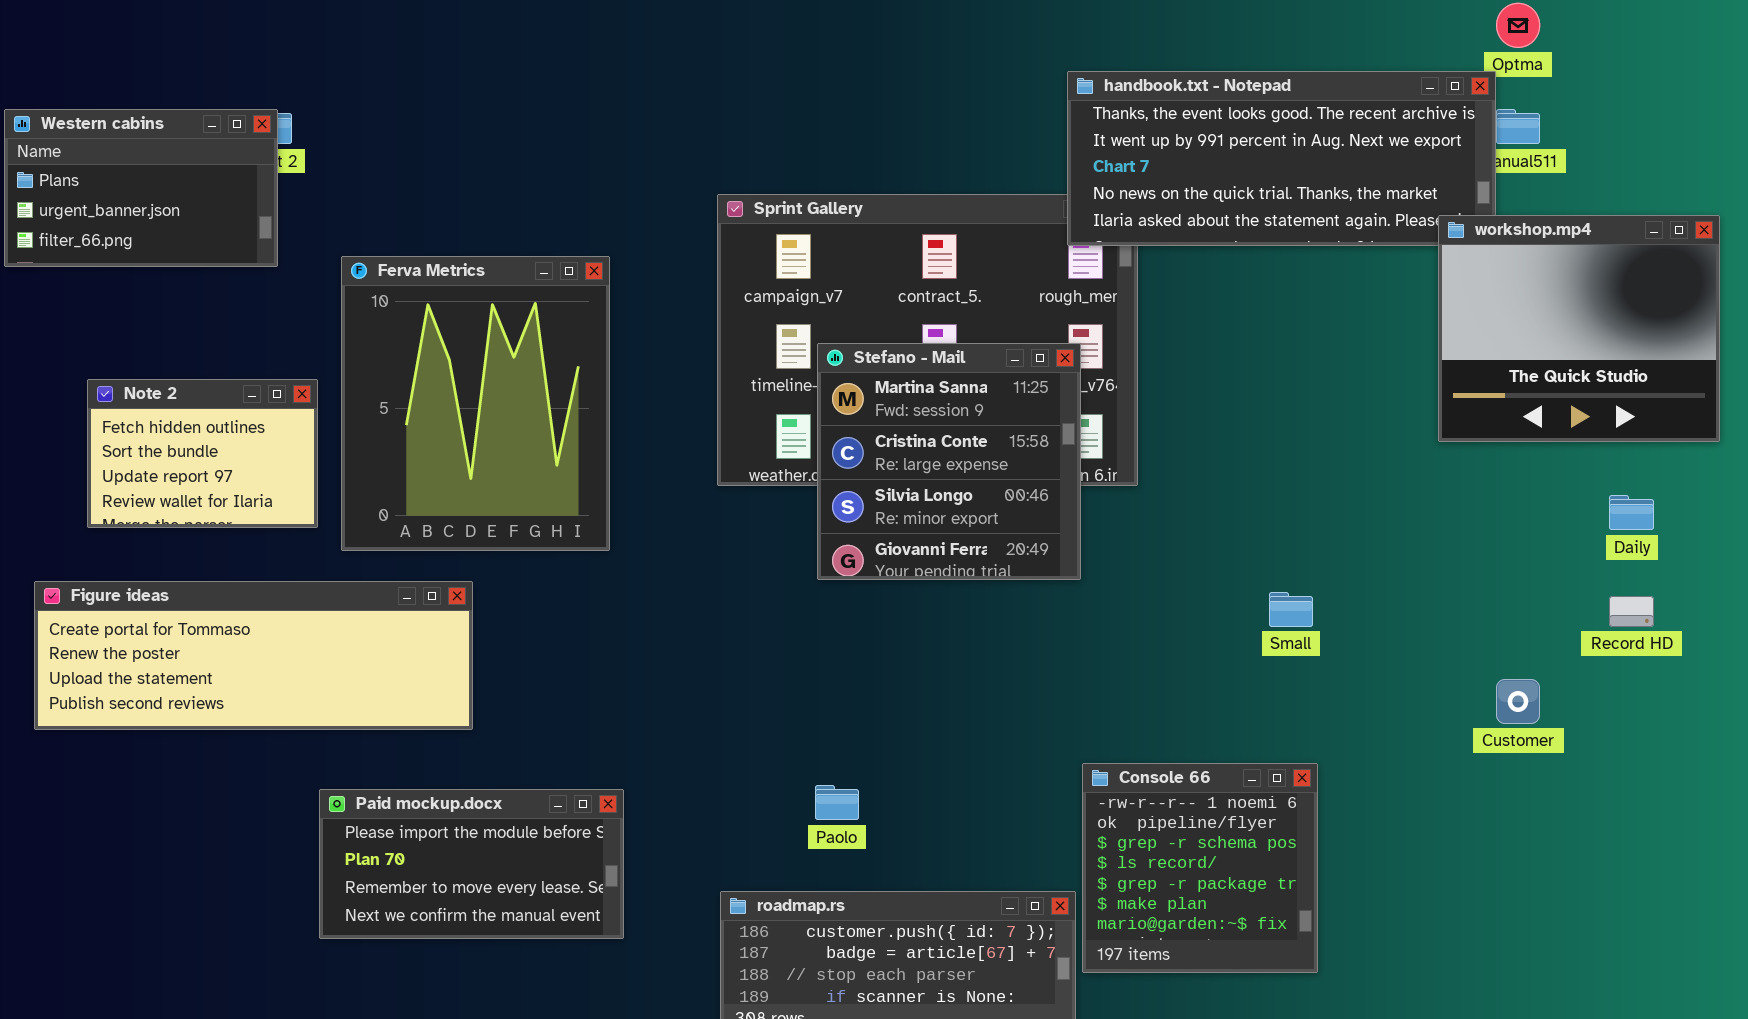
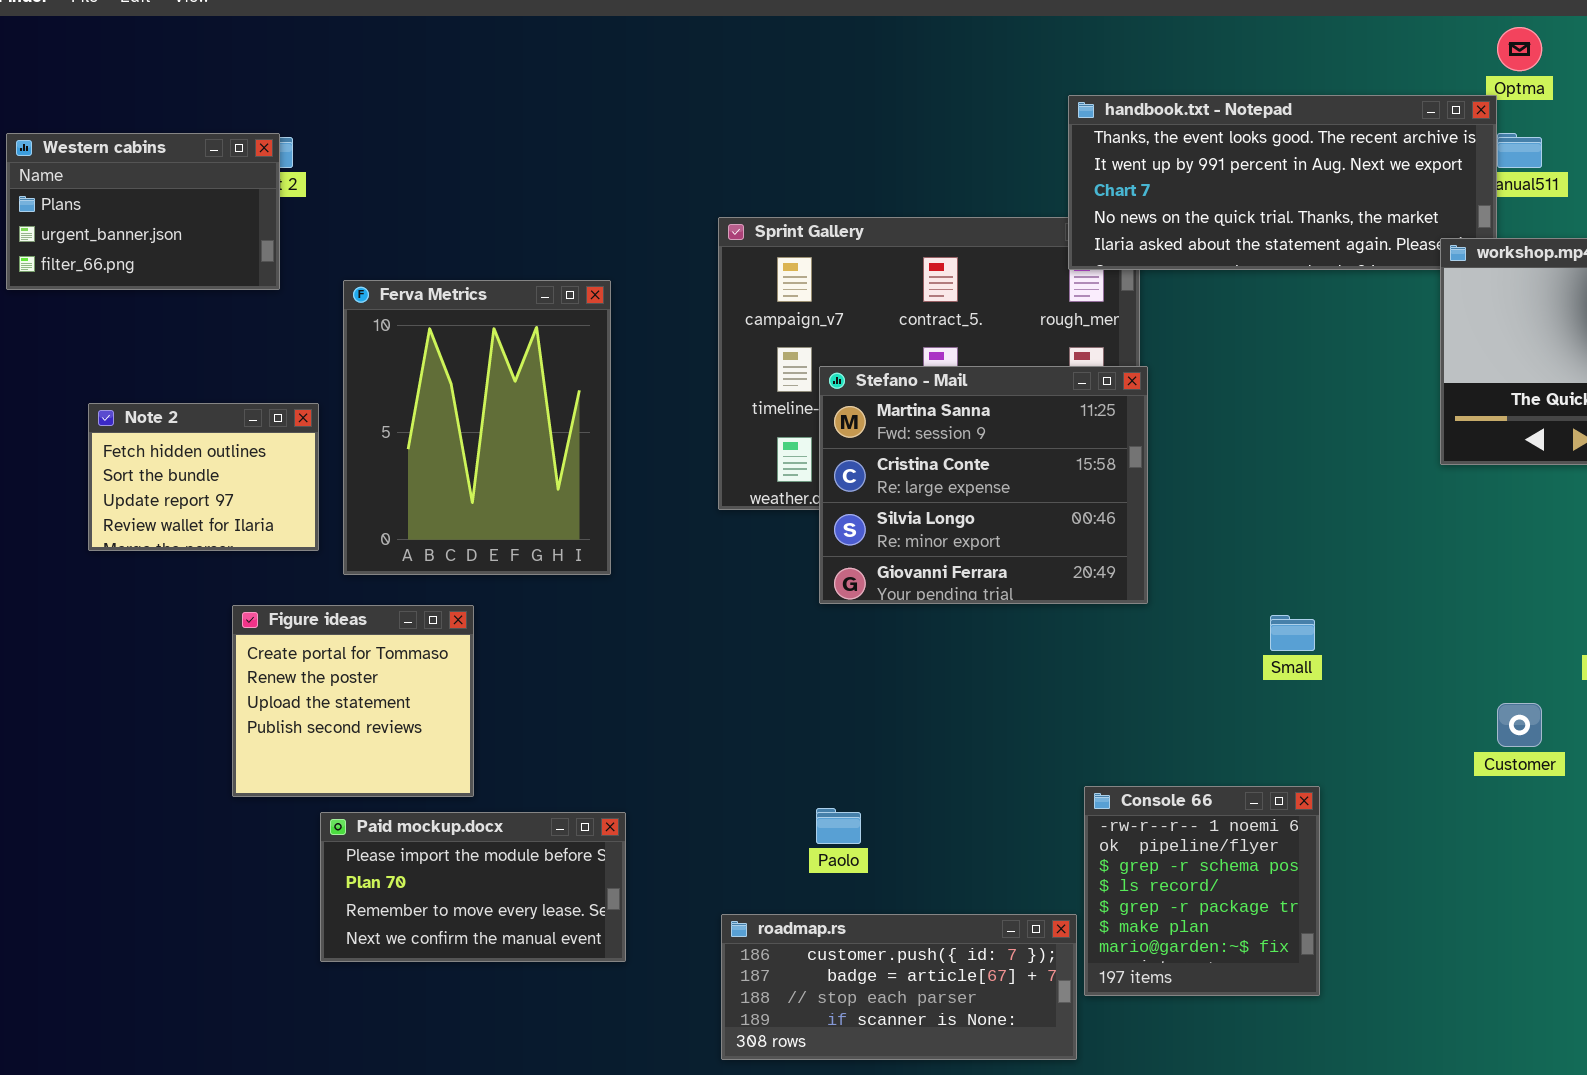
Stefano - Mail: [817,343,1081,580] -> [819,366,1148,604], resized
Figure ideas: [34,581,473,730] -> [232,605,474,797], resized

